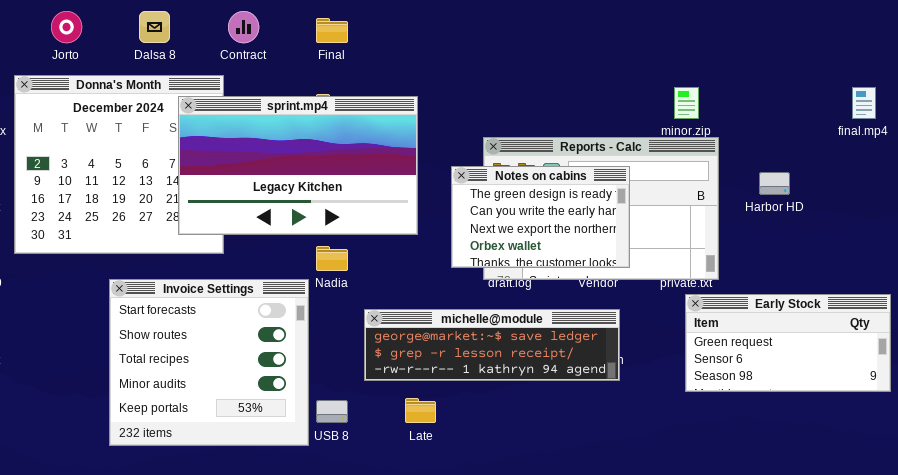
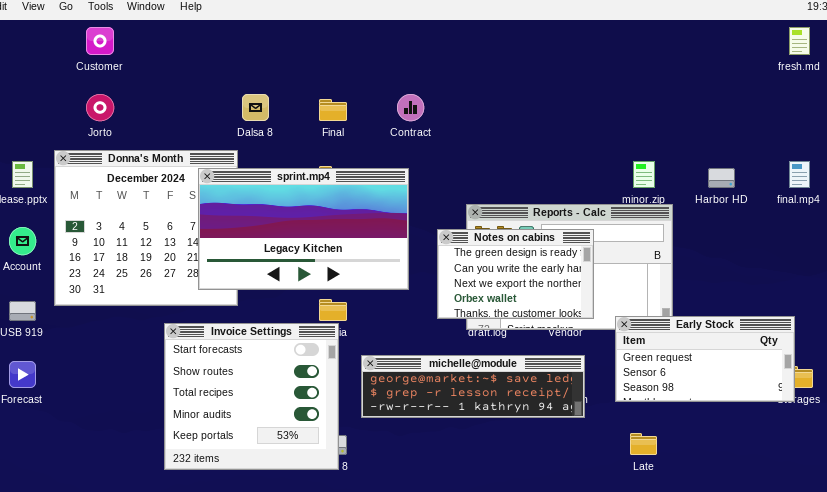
Dalsa 8: [139,11,170,43] -> [242,94,269,121], moved
Contract: [228,11,259,43] -> [397,94,424,121], moved
Harbor HD: [759,172,790,195] -> [708,168,735,188], moved
Invoice Settings: [109,279,309,446] -> [164,323,339,470], moved
Early Stock: [685,294,891,392] -> [615,316,795,402], moved
Late: [405,398,436,423] -> [630,433,657,455], moved

